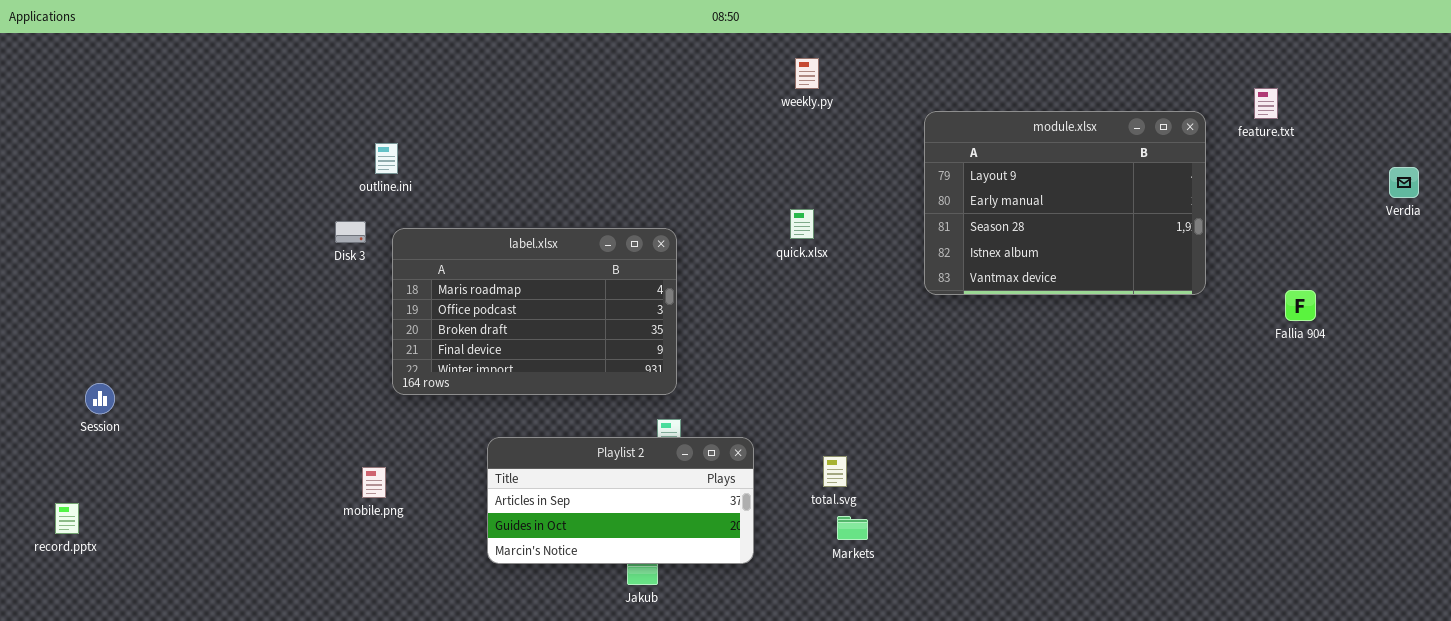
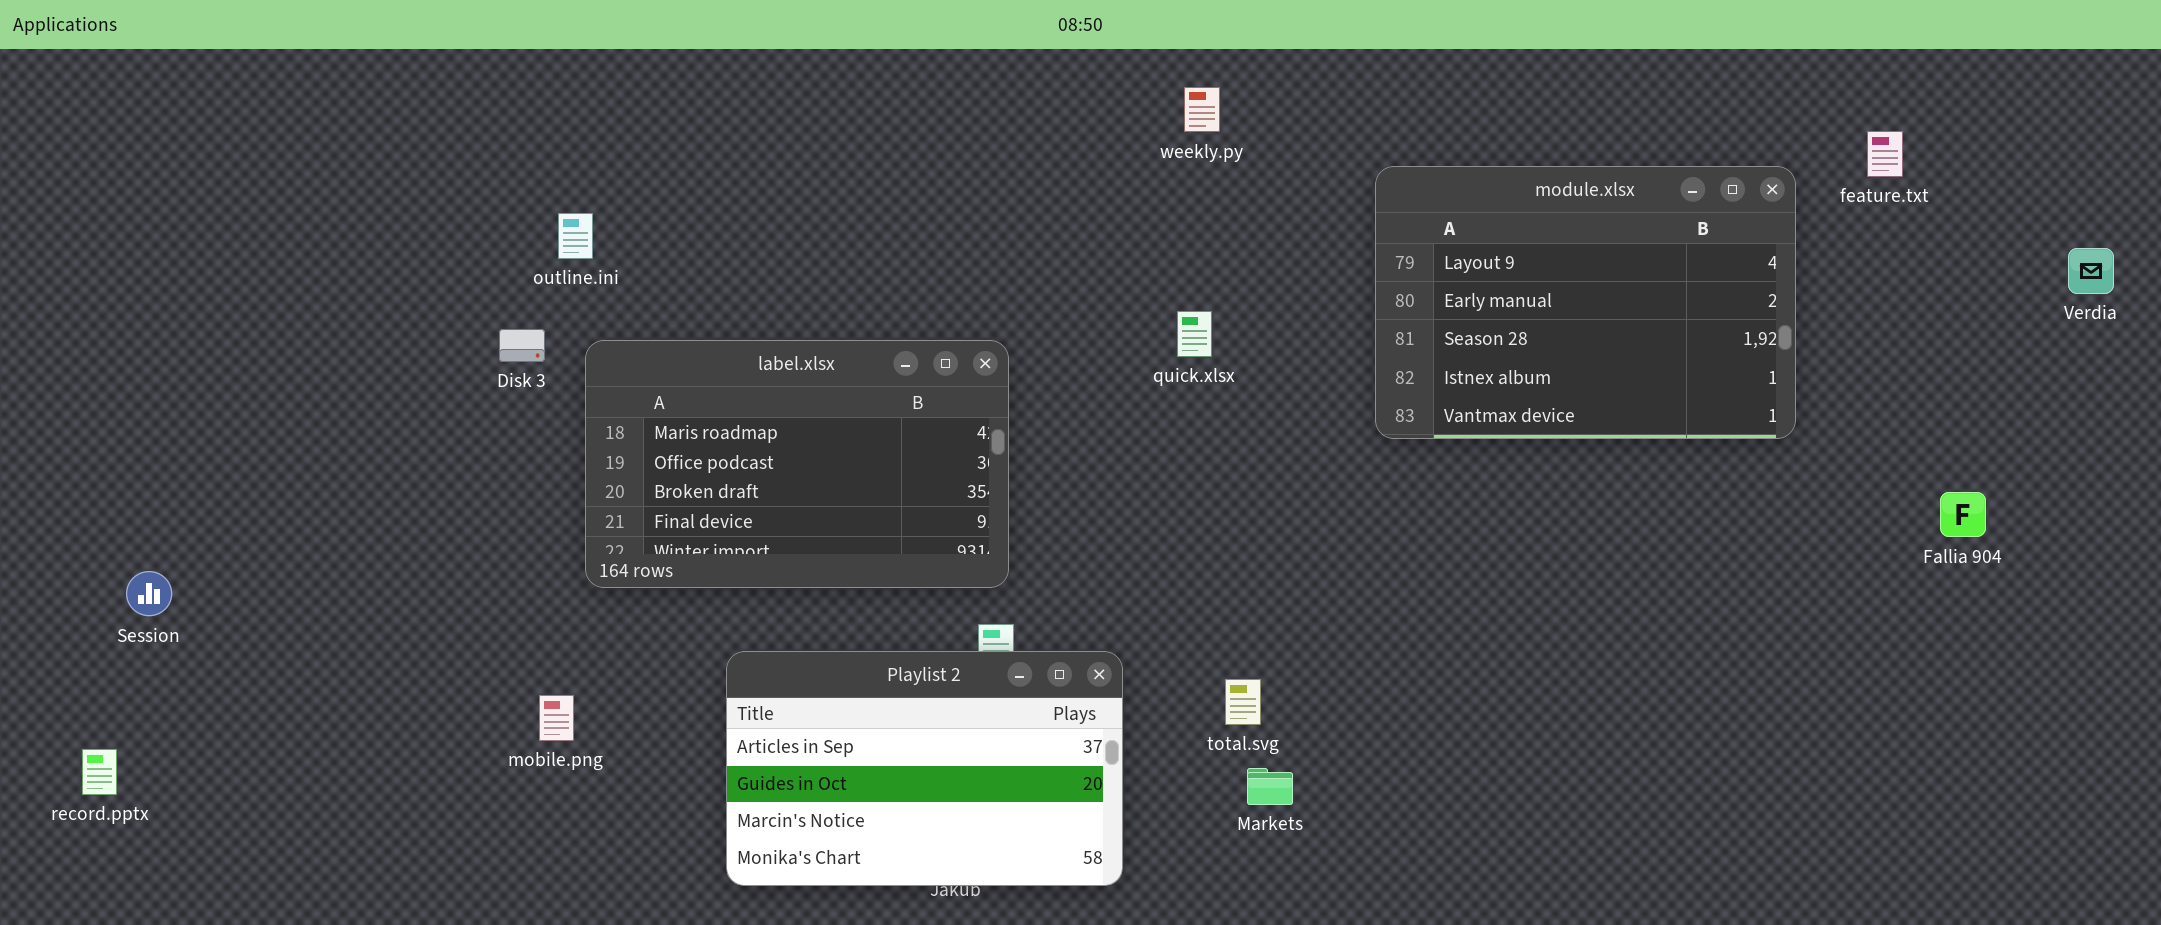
Fallia 904: [1285,290,1316,321] -> [1940,492,1986,537], moved
Playlist 2: [487,437,754,564] -> [726,651,1123,886], resized

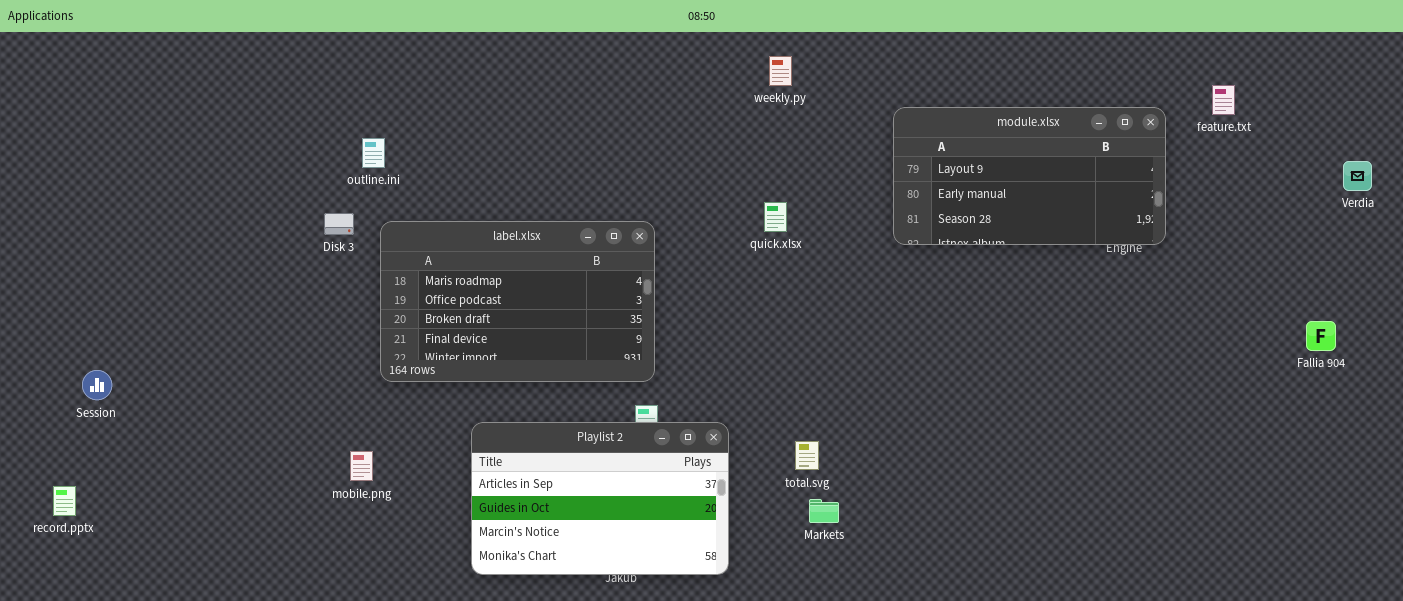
module.xlsx: [1375,166,1796,439] -> [893,107,1166,245], resized
Fallia 904: [1940,492,1986,537] -> [1306,321,1336,351], moved

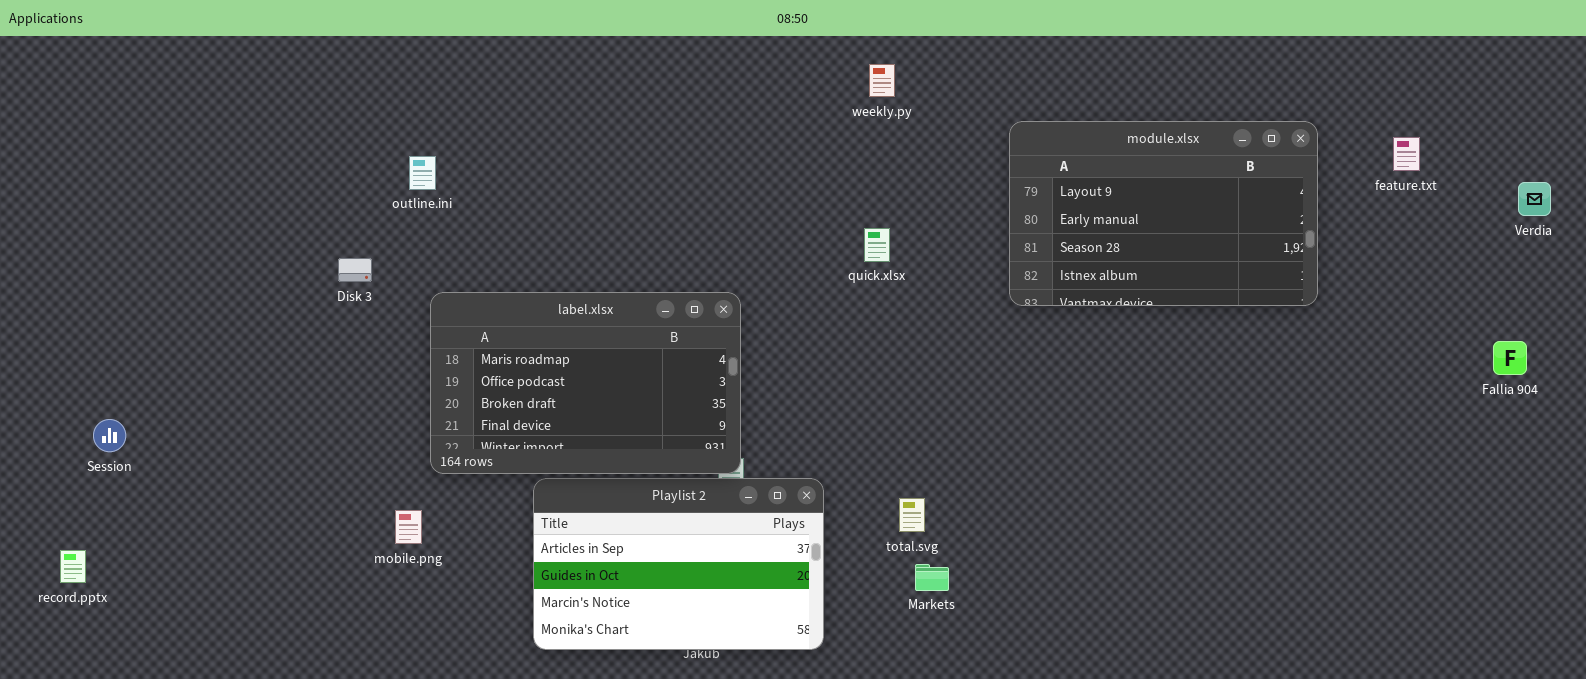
feature.txt: [1212,85,1235,115] -> [1393,137,1420,171], moved
module.xlsx: [893,107,1166,245] -> [1009,121,1318,306], resized
Disk 3: [324,213,354,235] -> [338,258,372,282], moved
label.xlsx: [380,221,655,382] -> [430,292,741,474], moved
Fallia 904: [1306,321,1336,351] -> [1493,341,1527,375], moved

